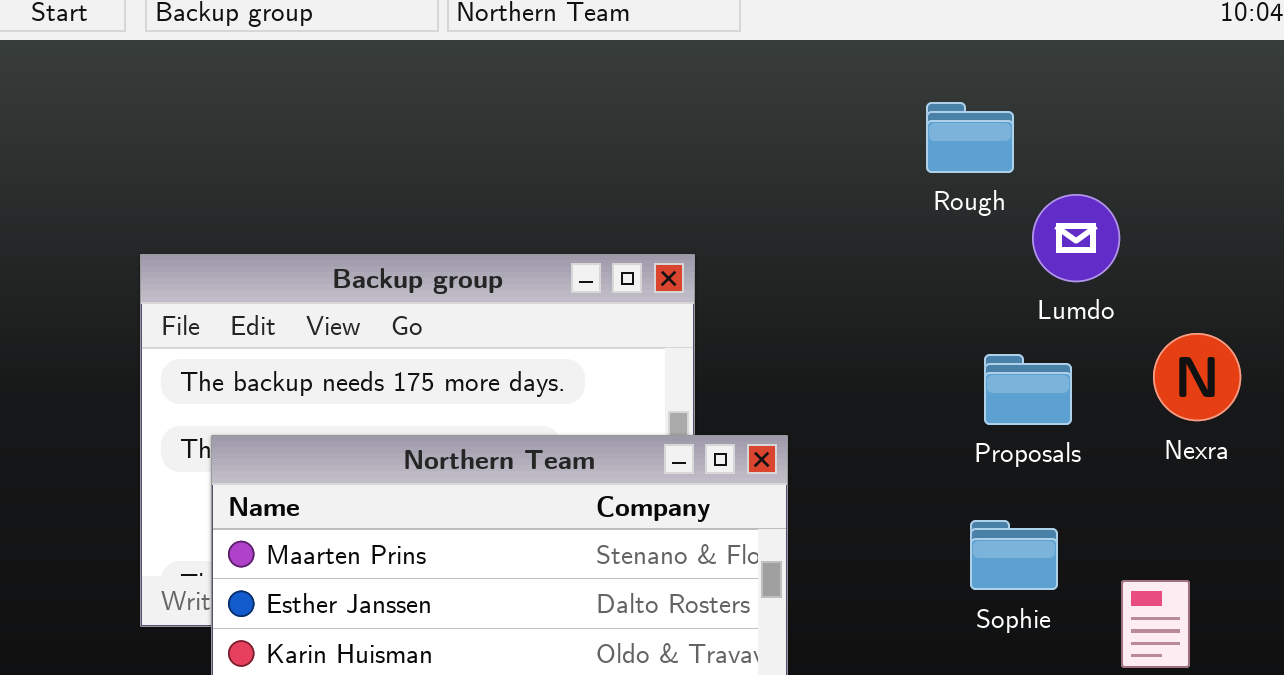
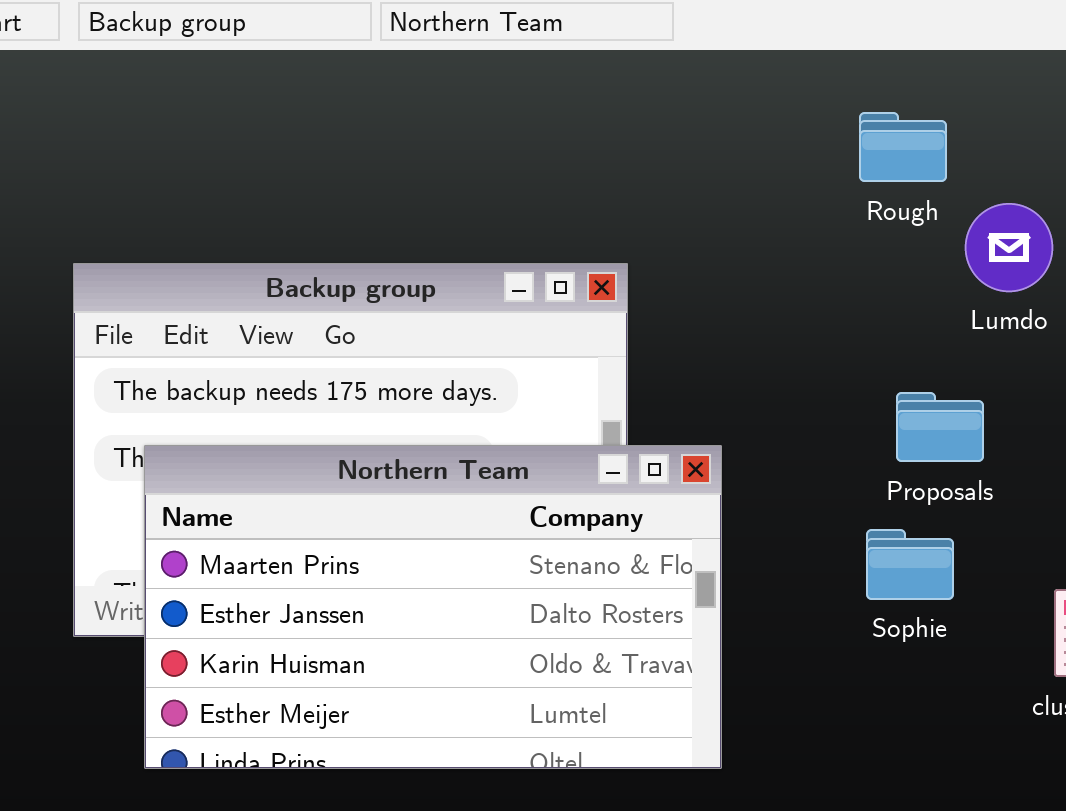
Proposals: [984,354,1072,425] -> [896,392,984,462], moved
Sophie: [970,520,1058,590] -> [866,529,954,600], moved

